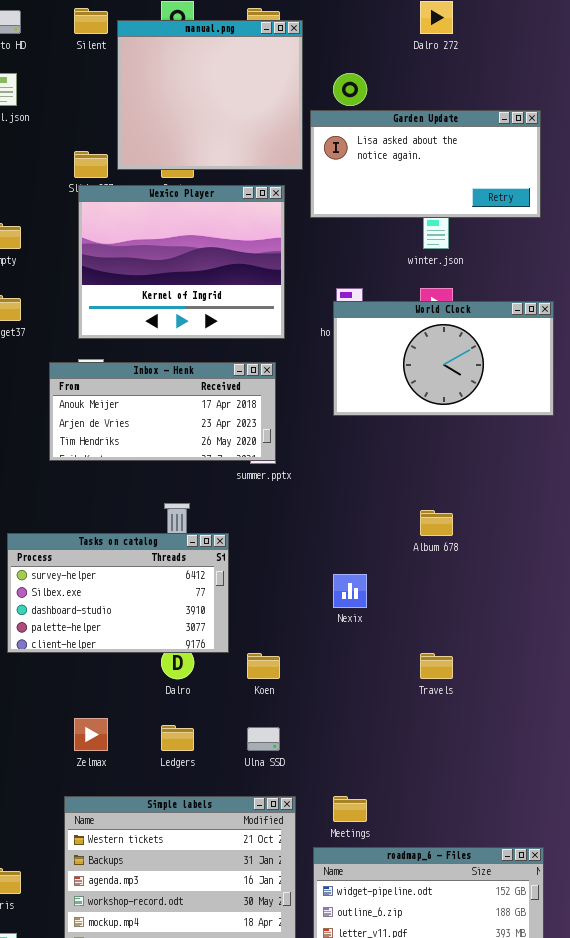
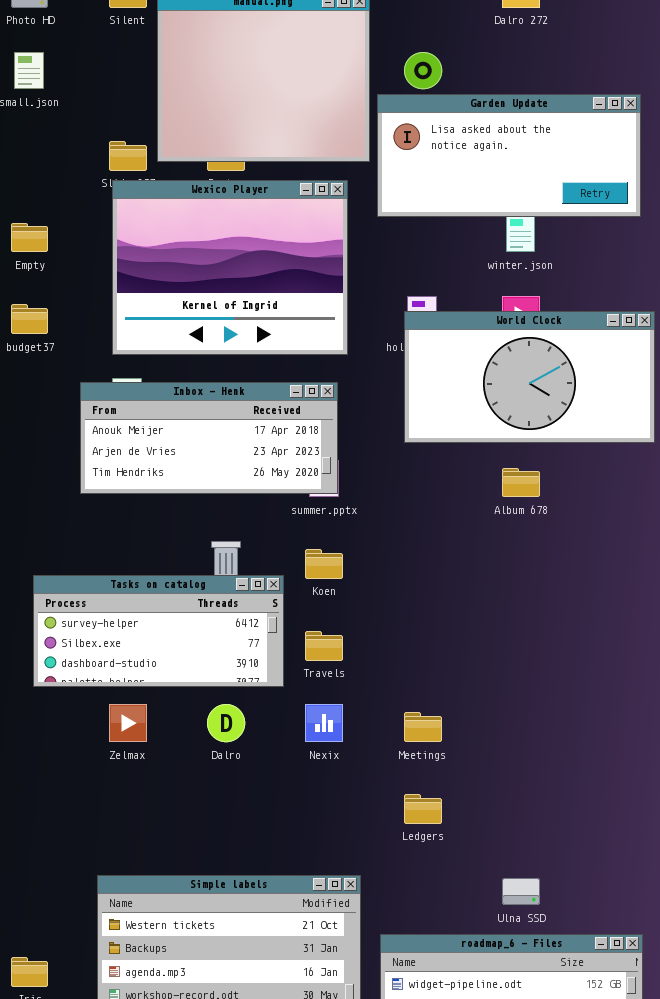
Album 678: [420,510,453,536] -> [502,468,540,497], moved
Tasks on catalog: [7,533,229,653] -> [33,575,284,687], resized
Nexix: [333,574,367,608] -> [305,704,343,742], moved
Koen: [247,653,280,679] -> [305,549,343,579], moved
Travels: [420,653,453,679] -> [305,631,343,661], moved
Zelmax: [74,718,108,751] -> [109,704,147,742], moved
Ledgers: [161,725,194,751] -> [404,794,442,824], moved
Ulna SSD: [247,727,280,751] -> [502,878,540,905], moved
Meetings: [333,796,367,822] -> [404,712,442,742], moved

